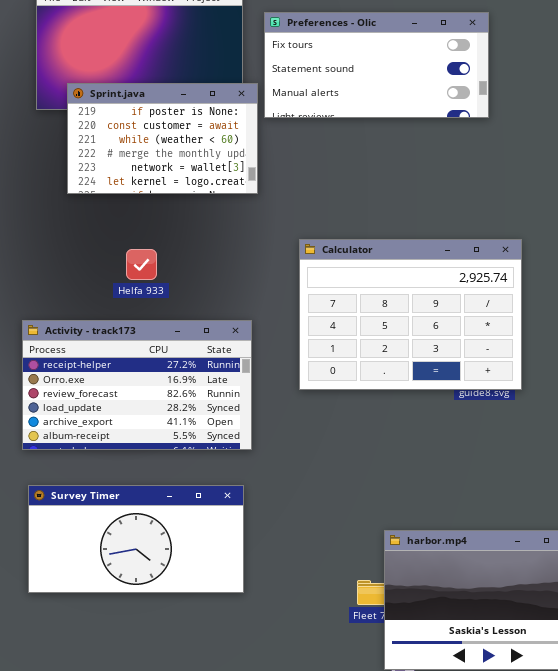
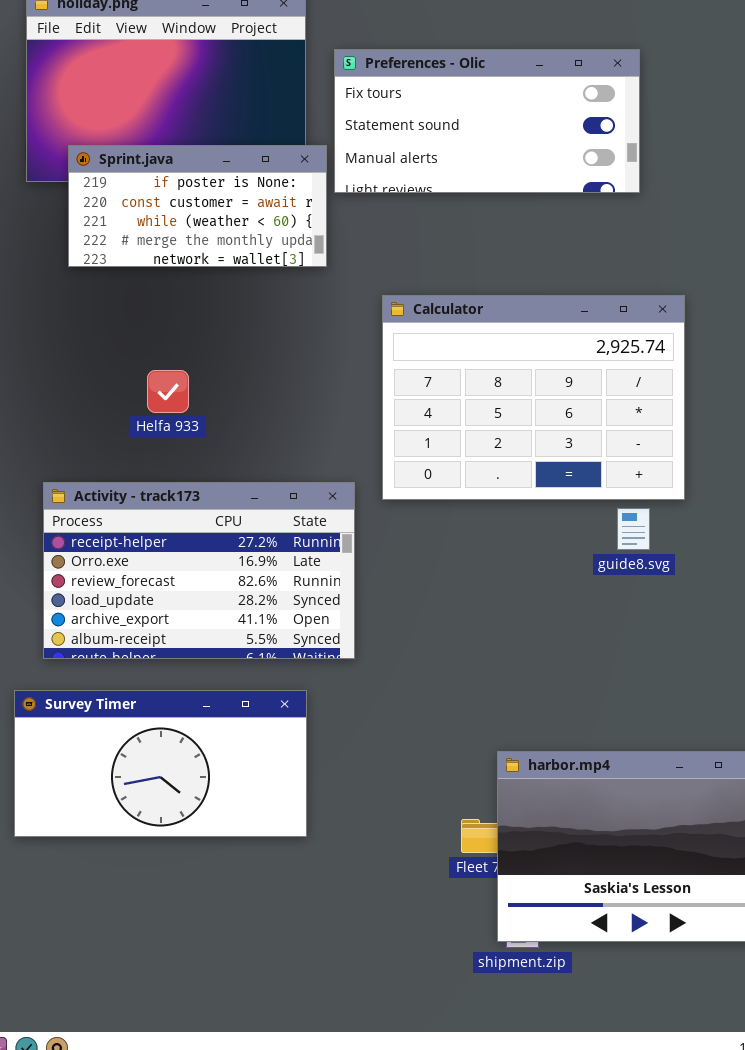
Sprint.java: [67,83,258,194] -> [68,145,327,267], resized
Calculator: [299,239,522,390] -> [382,295,685,500], moved
Activity - track173: [22,320,252,450] -> [43,482,355,659], moved

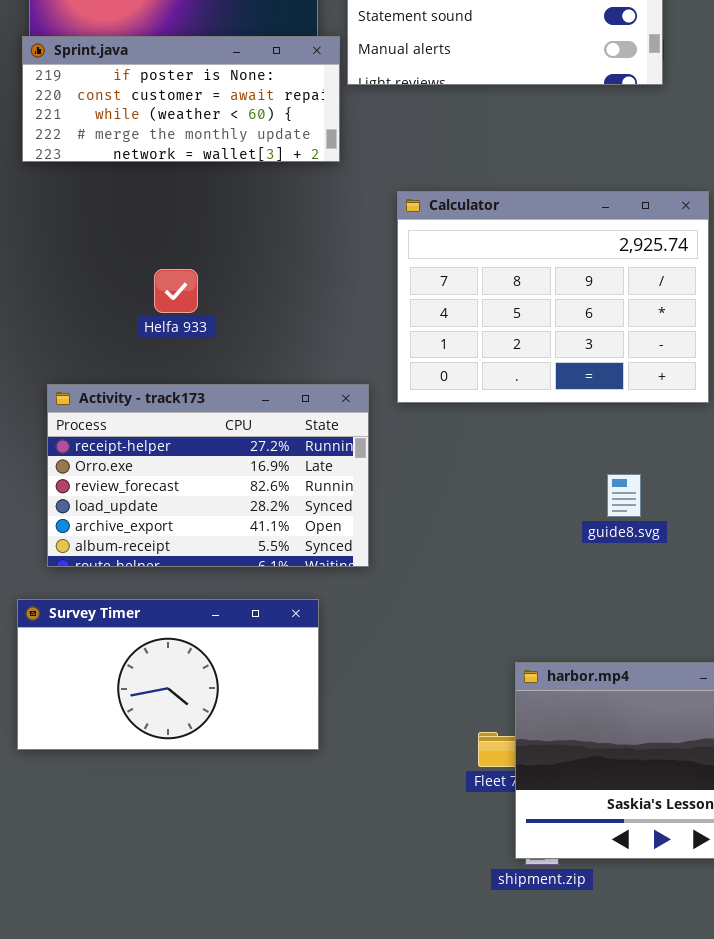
Sprint.java: [68,145,327,267] -> [22,36,340,162], resized
guide8.svg: [617,508,650,550] -> [607,474,641,517], moved

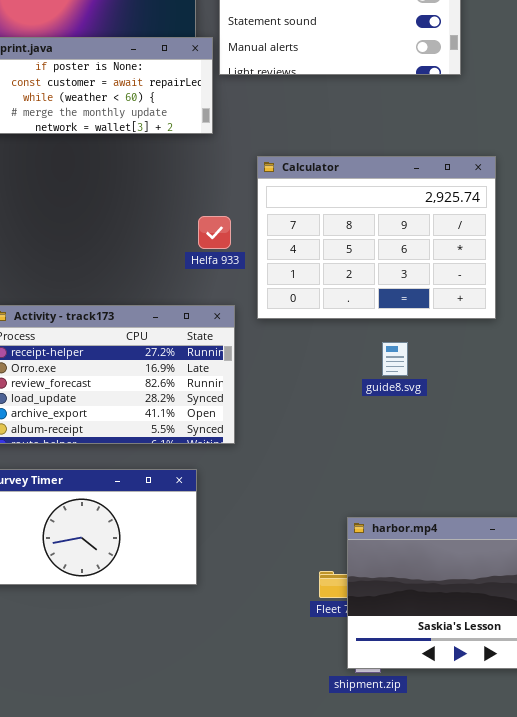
Helfa 933: [154,269,198,313] -> [198,216,231,249], moved
guide8.svg: [607,474,641,517] -> [382,342,408,376], moved

